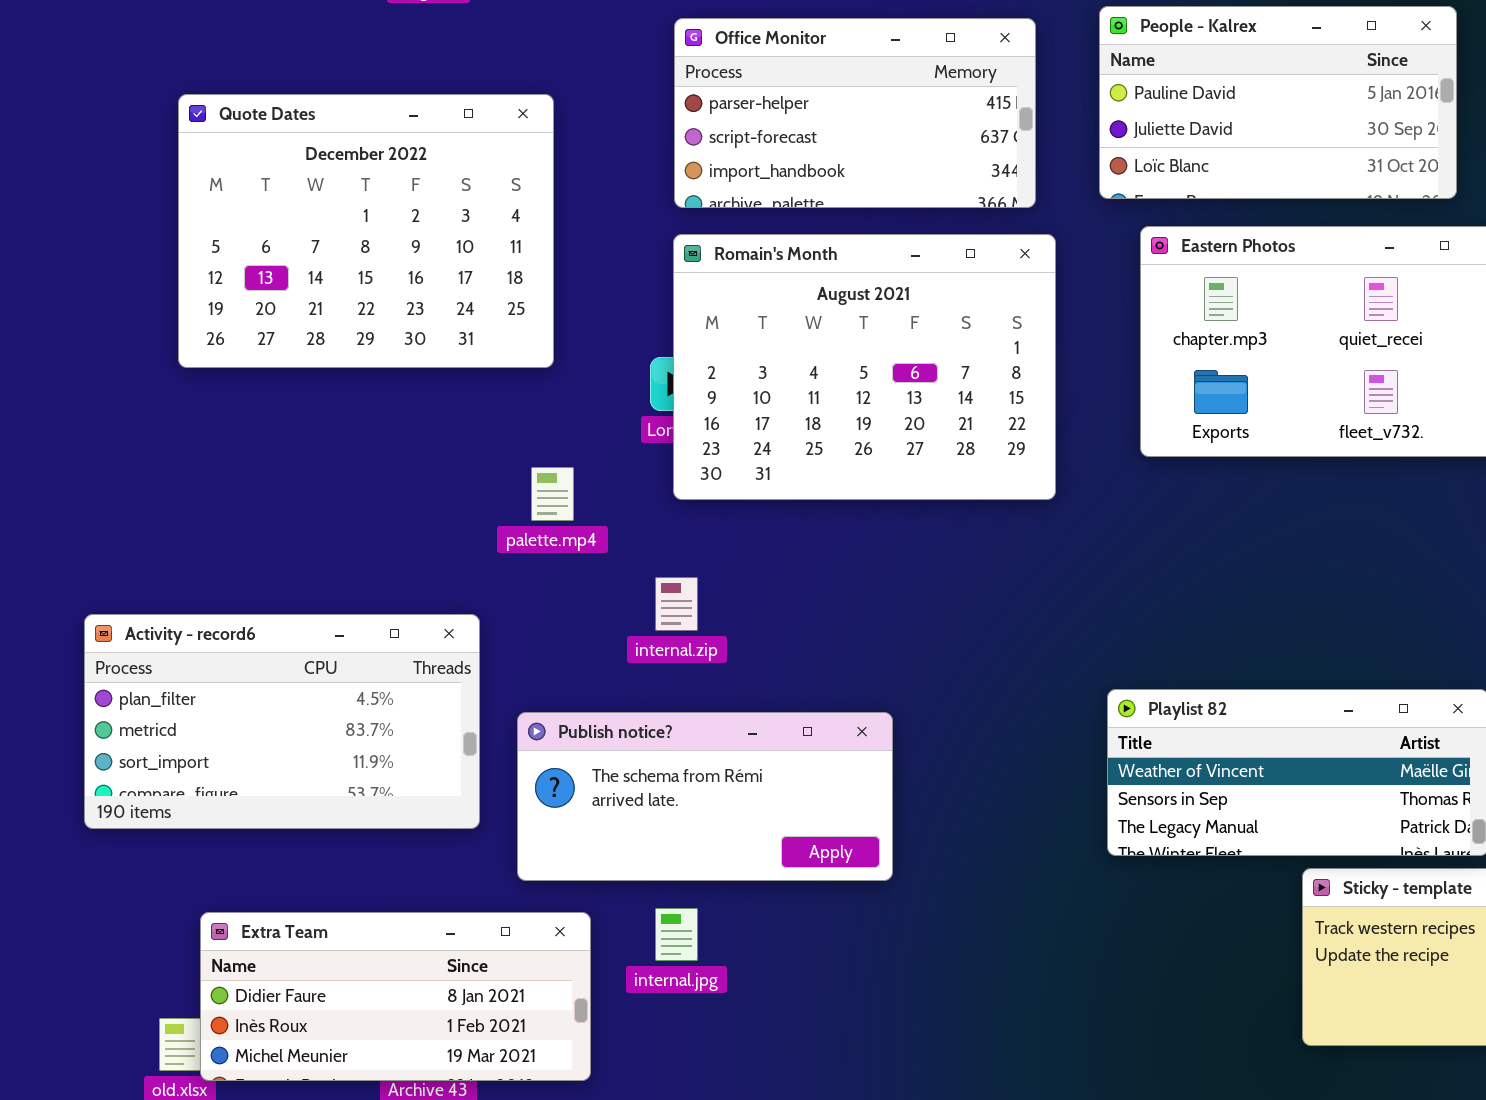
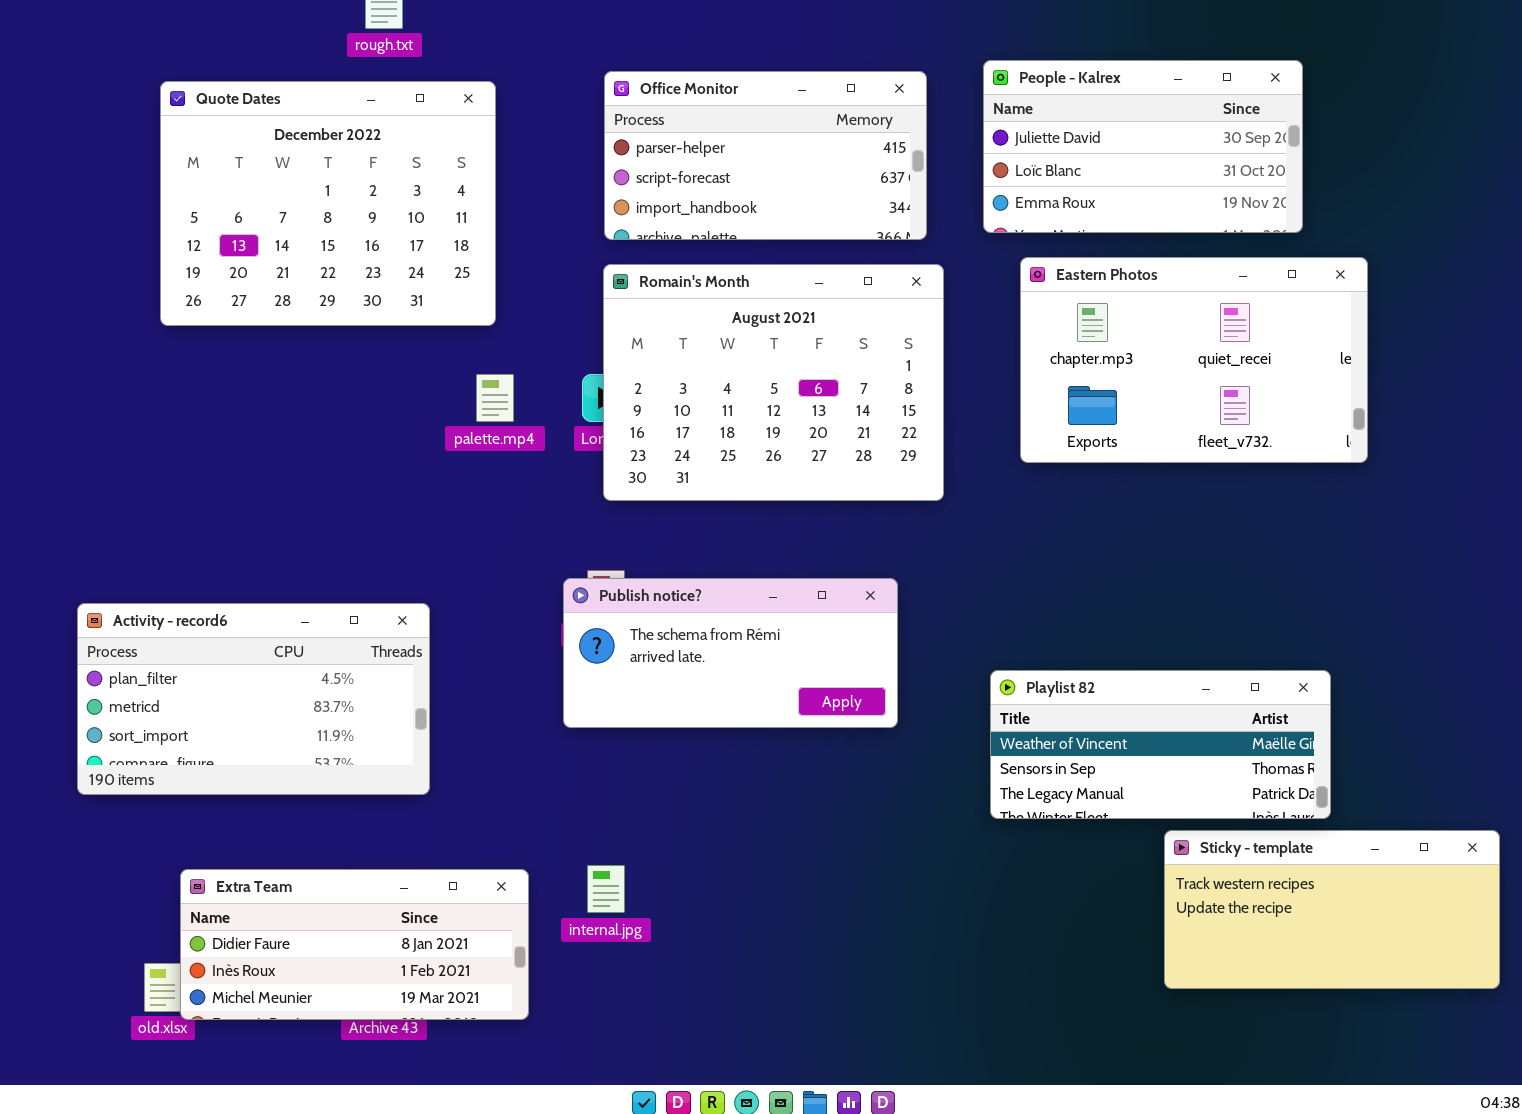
People - Kalrex: [1099,6,1457,199] -> [983,60,1303,233], scrolled down 1 row
Quote Dates: [178,94,554,368] -> [160,81,496,326], moved
palette.mp4: [531,467,574,521] -> [476,374,514,422], moved
Publish notice?: [517,712,893,881] -> [563,578,898,728], moved

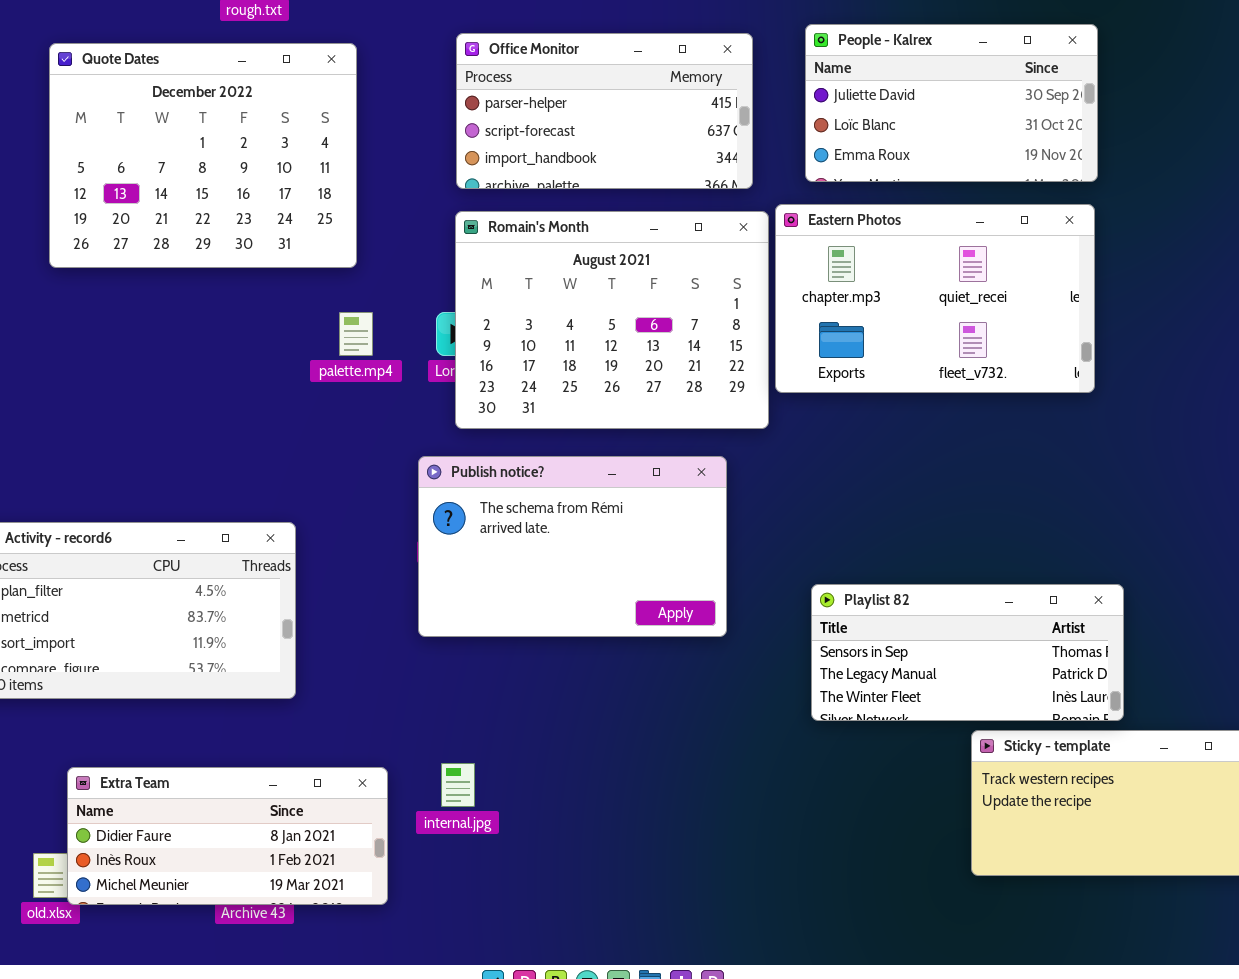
Eastern Photos: [1020,257,1368,463] -> [775,204,1095,393], moved
Publish notice?: [563,578,898,728] -> [418,456,727,637], resized
Playlist 82: [990,670,1331,819] -> [811,584,1124,721], scrolled down 1 row

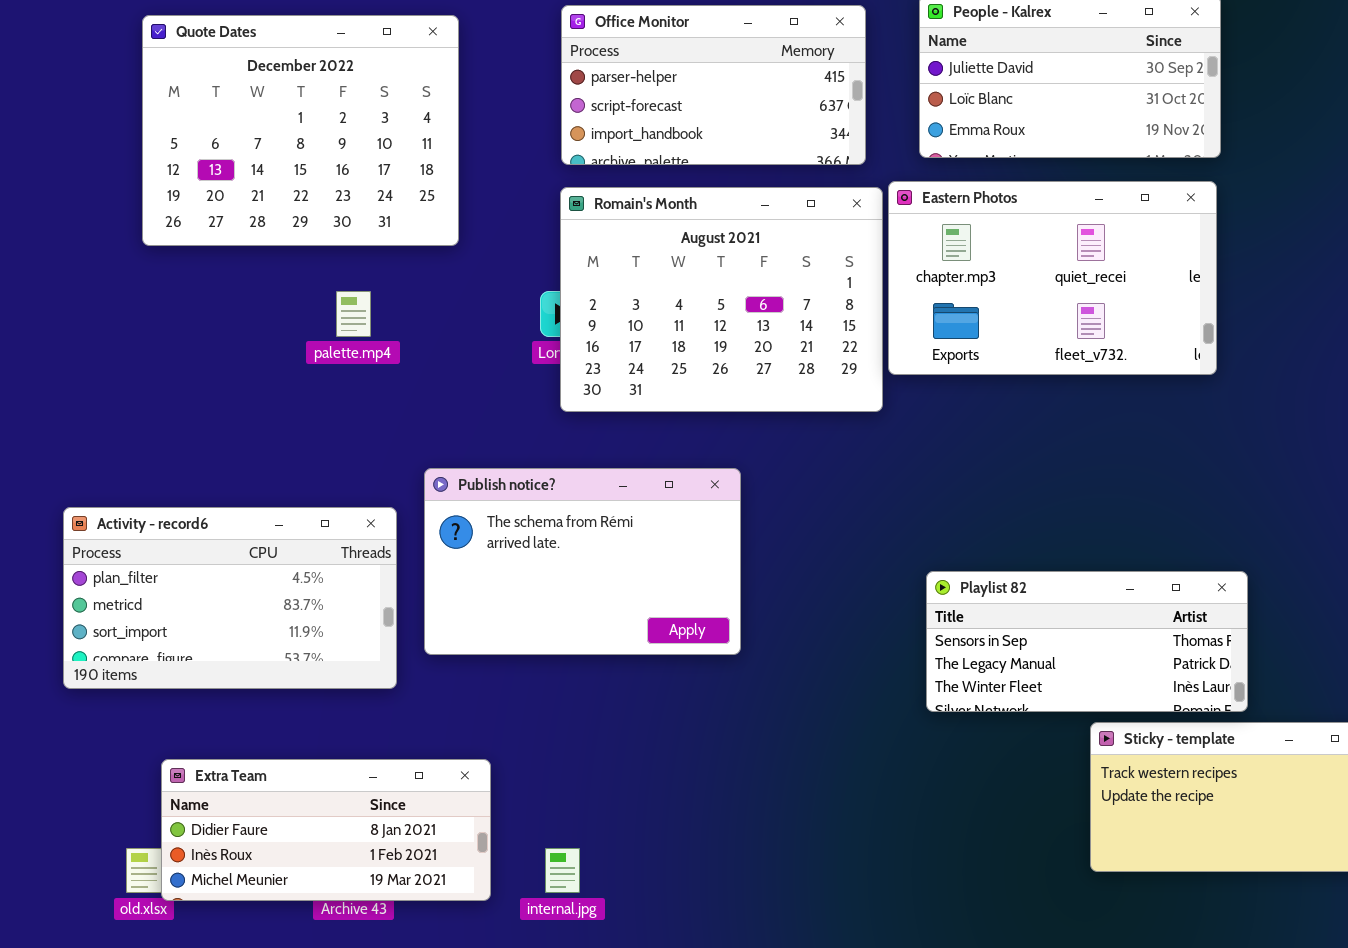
palette.mp4: [339,312,373,356] -> [336,291,371,337], moved
Publish notice?: [418,456,727,637] -> [424,468,741,655], moved
internal.jpg: [441,763,475,807] -> [545,848,580,893], moved

